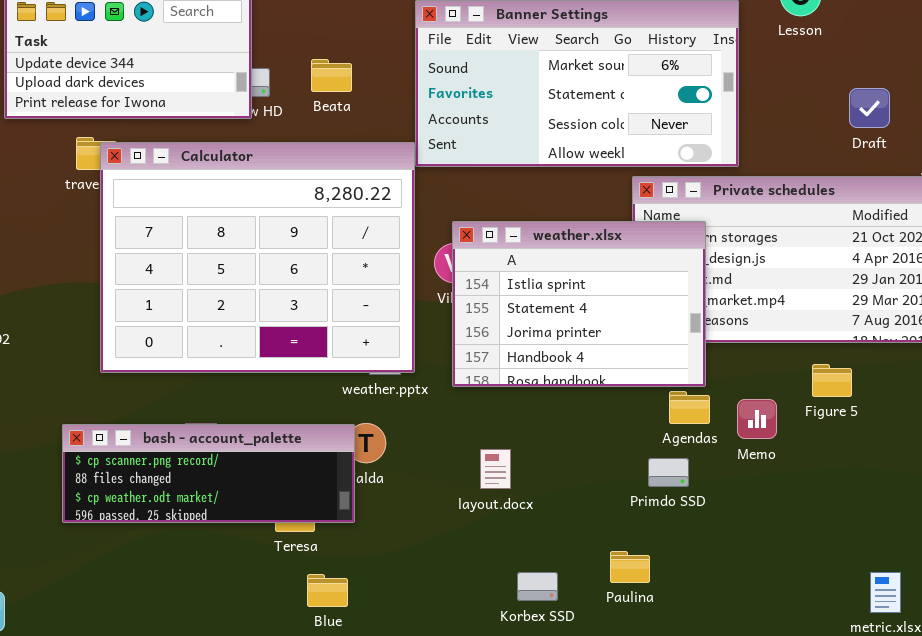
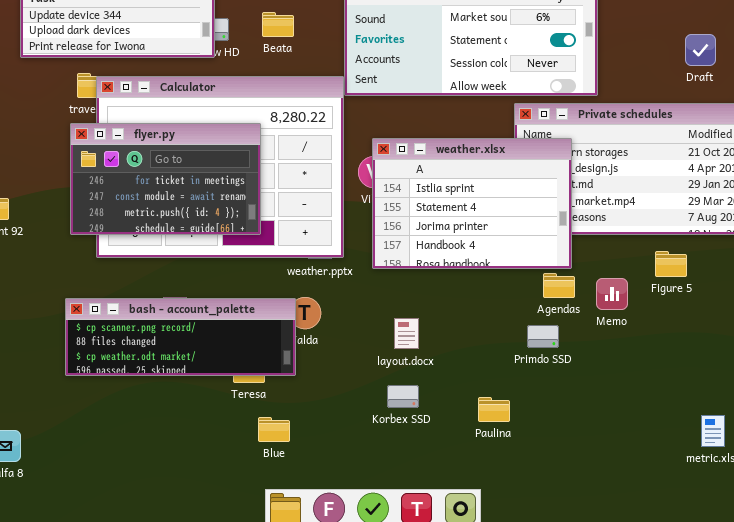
flyer.py: none -> [70,123,261,235], opened
Paulina: [610,551,650,583] -> [478,397,510,422], moved
Korbex SSD: [517,572,558,601] -> [387,385,419,408], moved

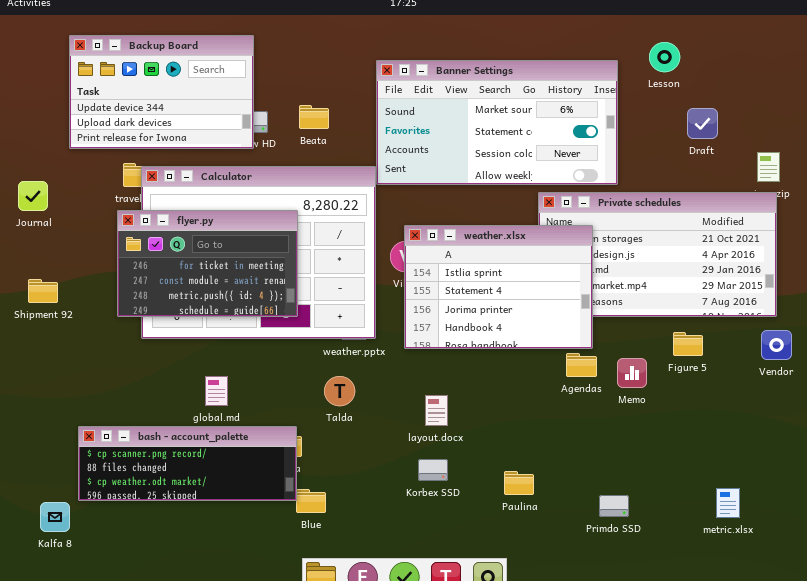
Draft: [685,34,716,66] -> [687,108,718,139], moved
bash - account_palette: [65,298,296,376] -> [78,426,297,501], moved
Primdo SSD: [527,325,559,348] -> [599,495,629,517], moved

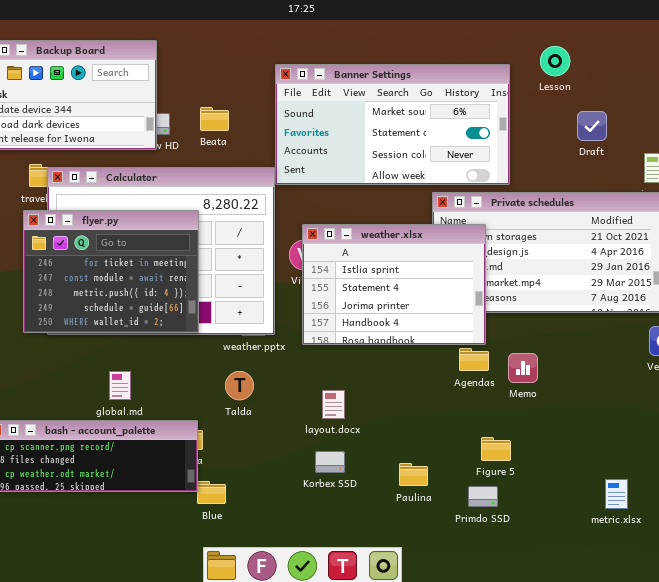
flyer.py: [117,210,298,317] -> [23,210,199,333], resized
Figure 5: [673,332,703,356] -> [481,437,511,461], moved
Primdo SSD: [599,495,629,517] -> [468,486,498,507], moved

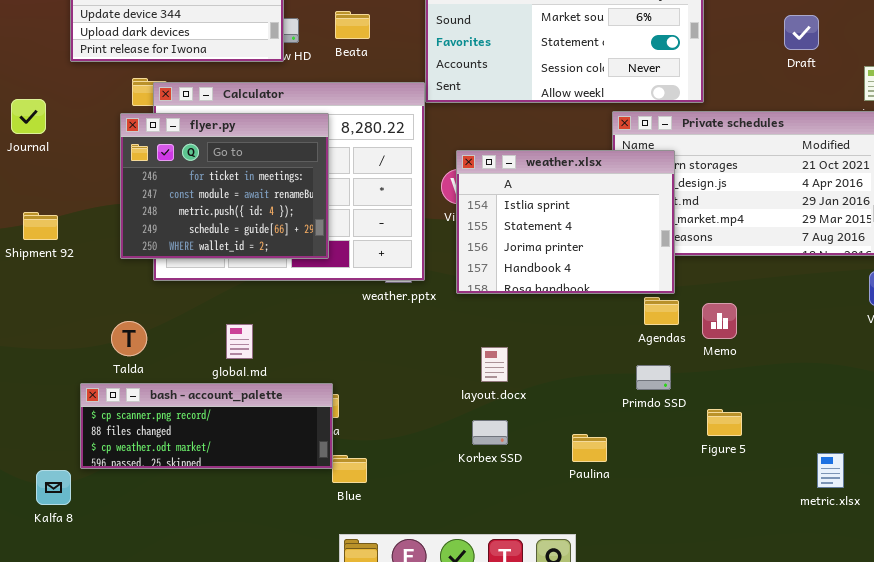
flyer.py: [23,210,199,333] -> [120,113,329,259], moved
Talda: [225,371,254,400] -> [111,321,147,356], moved
Figure 5: [481,437,511,461] -> [707,409,742,436], moved
Primdo SSD: [468,486,498,507] -> [636,365,671,390], moved

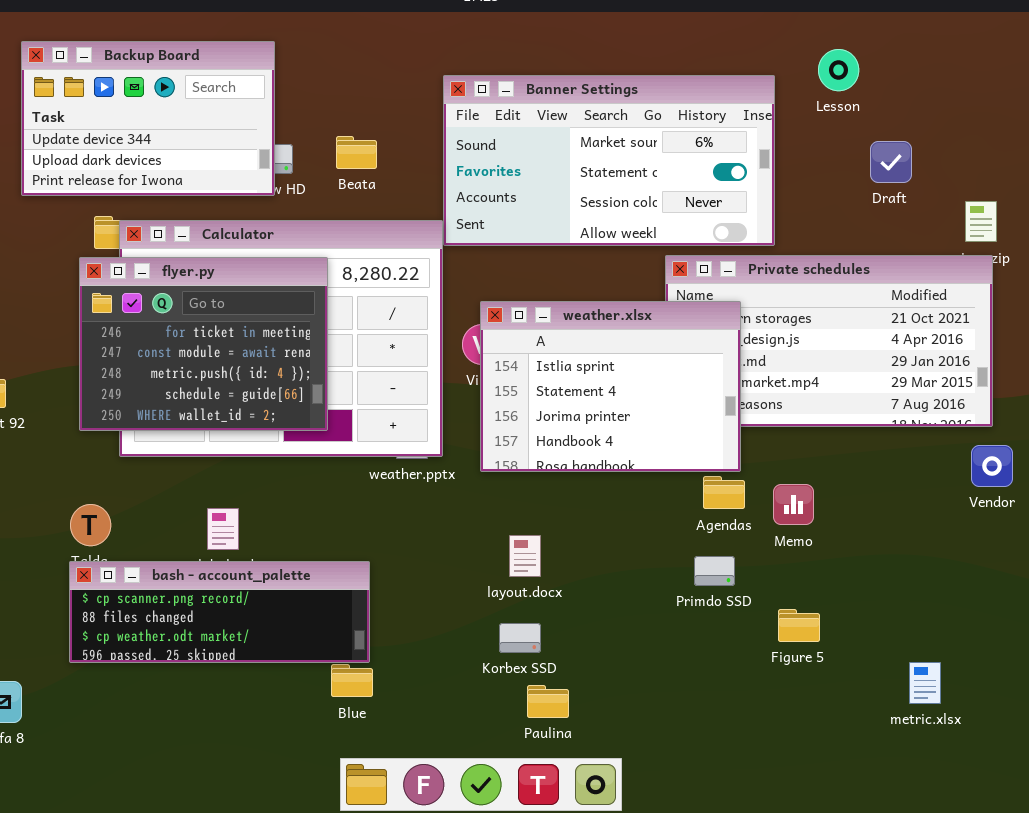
bash - account_palette: [80,383,333,469] -> [69,561,370,663], moved
Paulina: [572,434,607,462] -> [527,685,569,718], moved

